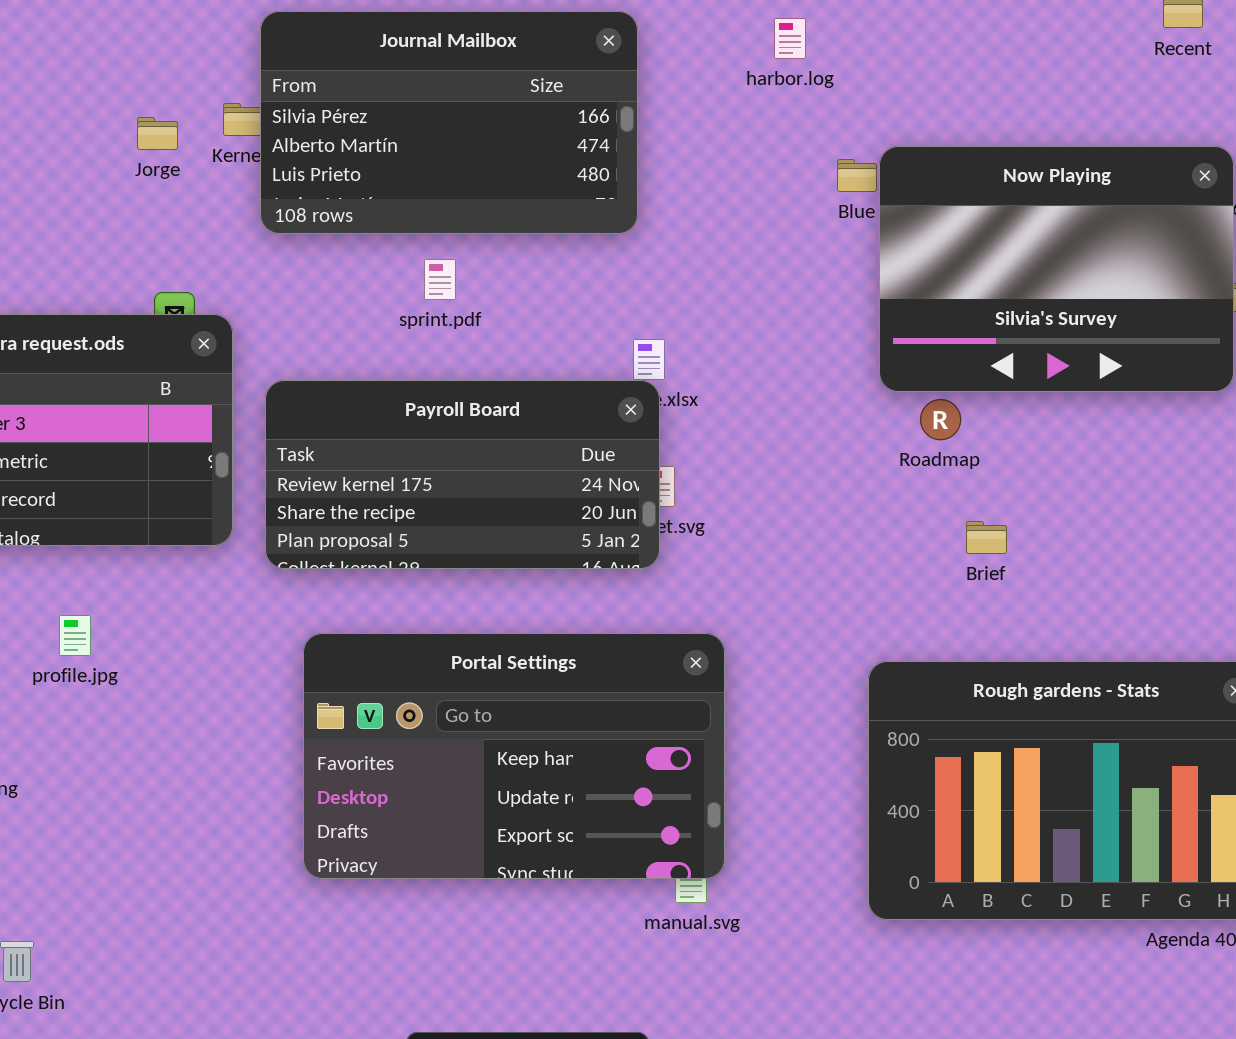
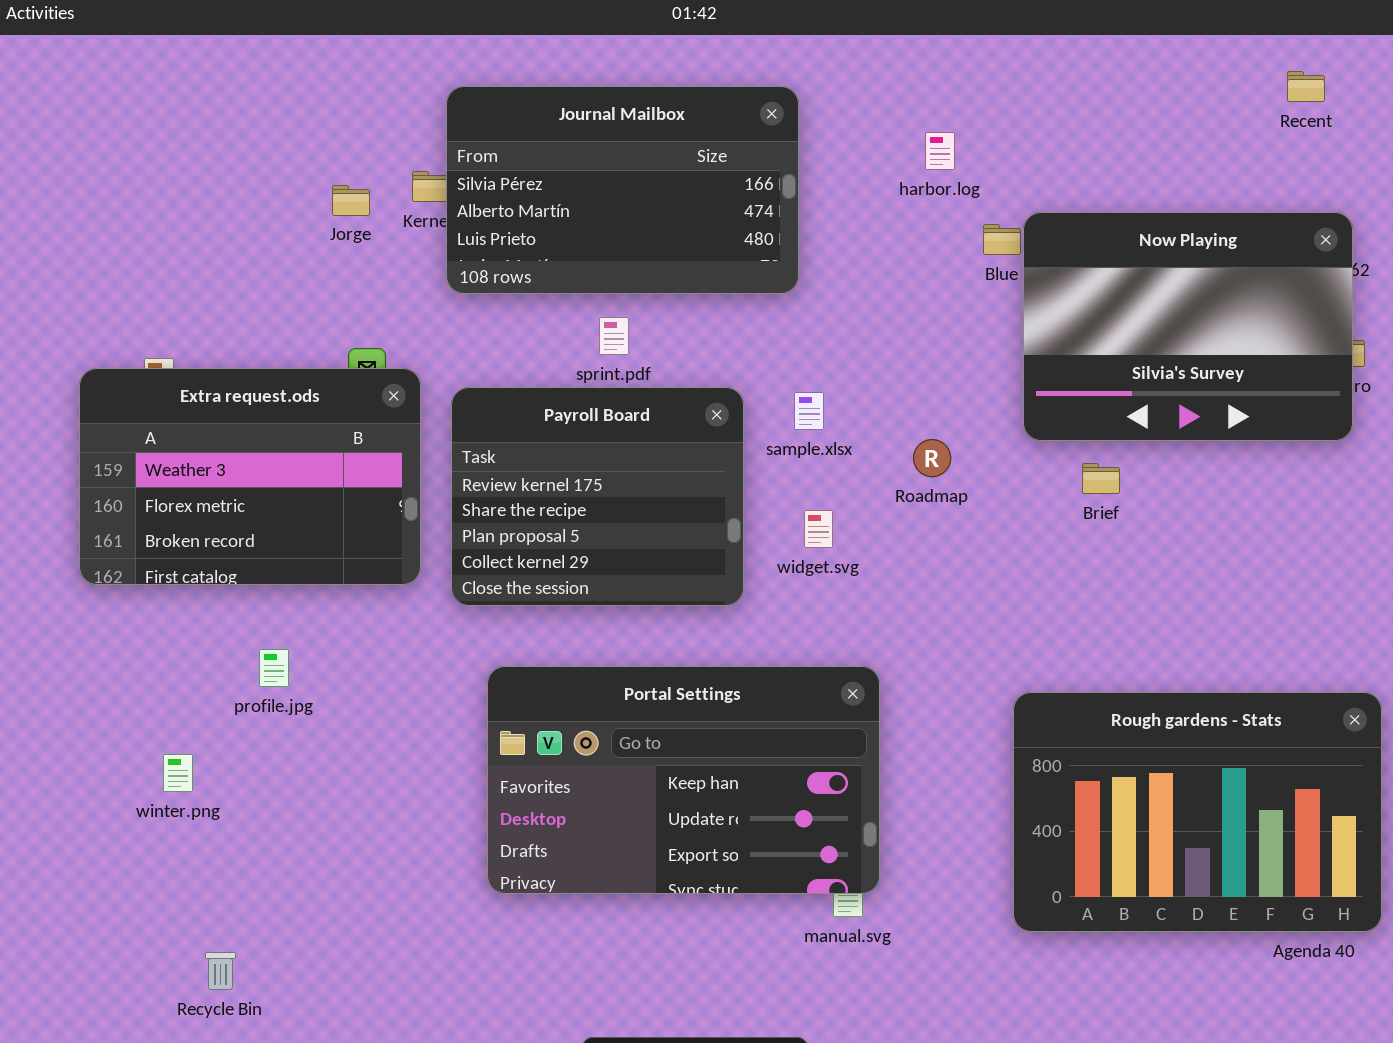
harbor.log: [774,18,806,59] -> [925,132,955,170], moved
Payroll Board: [265,380,660,569] -> [451,387,744,606], resized
Roadmap: [920,399,961,440] -> [913,439,951,477], moved
Brief: [966,521,1007,554] -> [1082,463,1120,494], moved

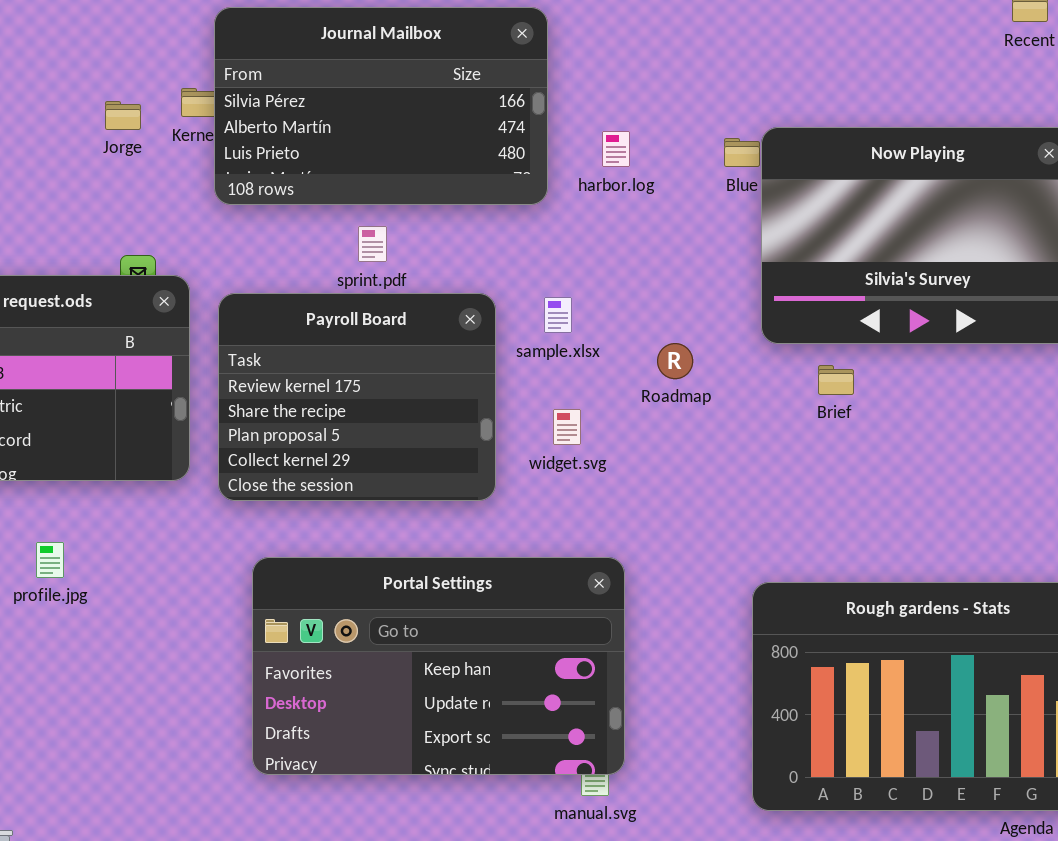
harbor.log: [925,132,955,170] -> [602,131,630,167], moved

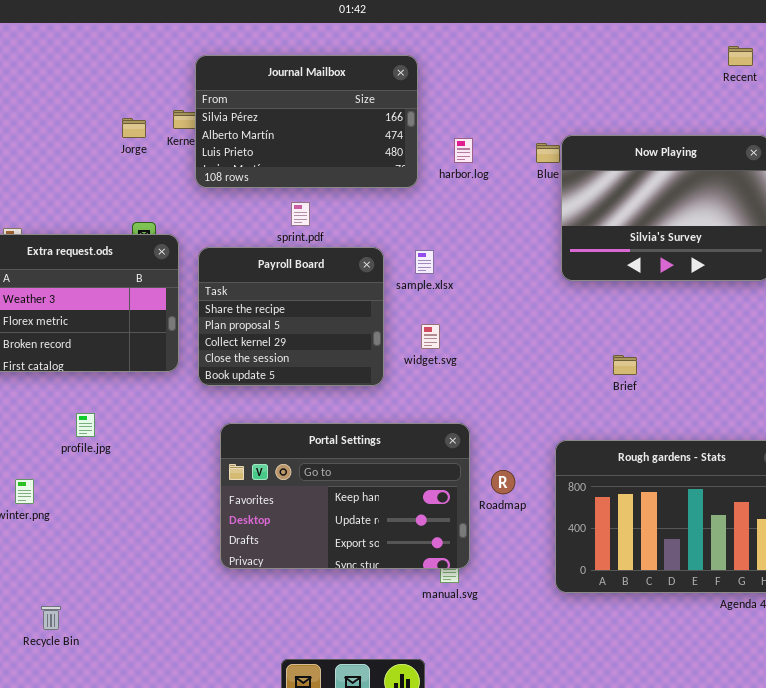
Payroll Board: [218,293,496,501] -> [198,247,384,386], scrolled down 1 row
Roadmap: [657,343,693,379] -> [491,470,515,494], moved
Brief: [818,365,854,395] -> [613,355,637,375], moved

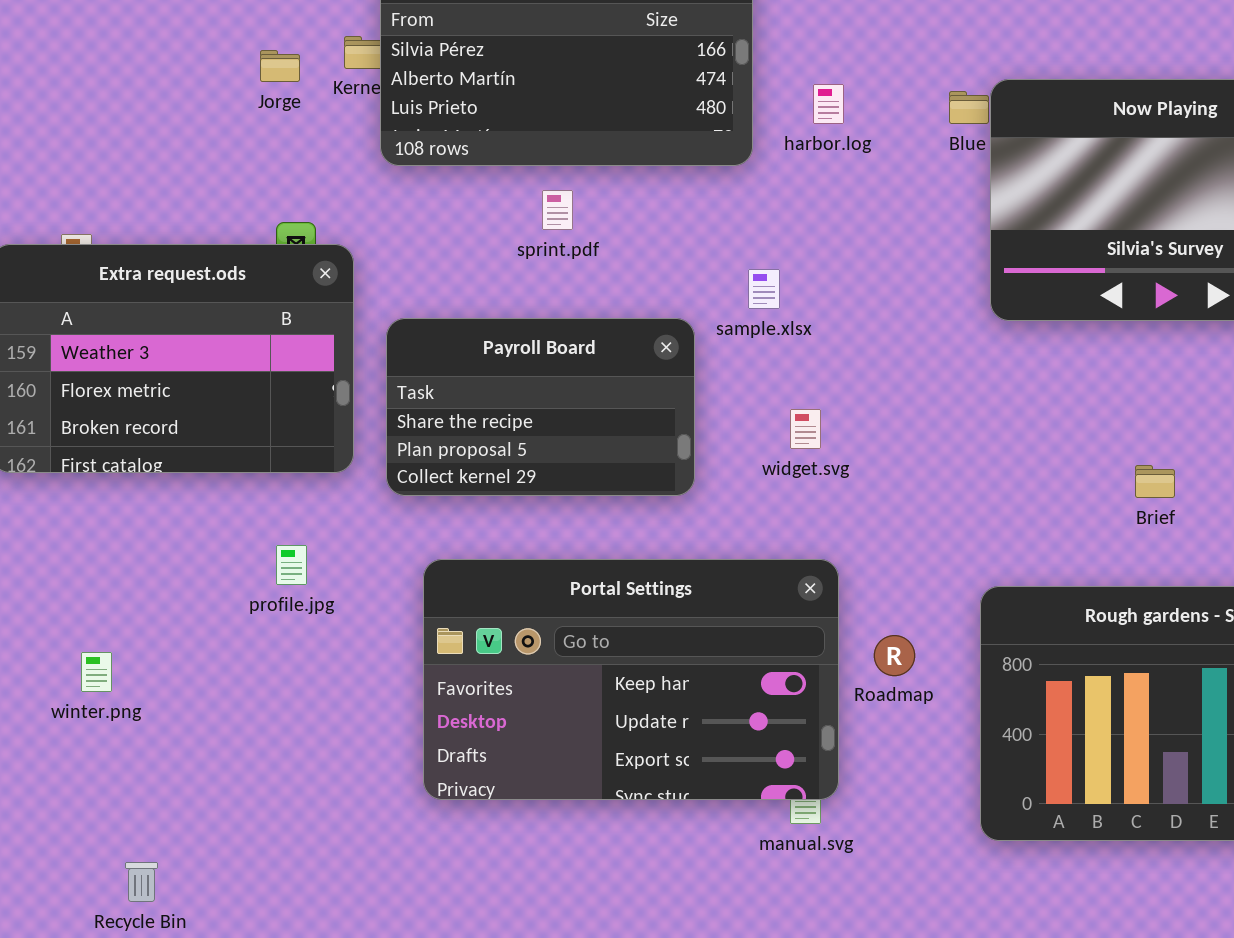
Payroll Board: [198,247,384,386] -> [386,318,695,496], resized
widget.svg: [421,324,440,349] -> [790,409,821,449], moved
Brief: [613,355,637,375] -> [1135,465,1175,498], moved
profile.jpg: [76,413,95,437] -> [276,545,307,585], moved

